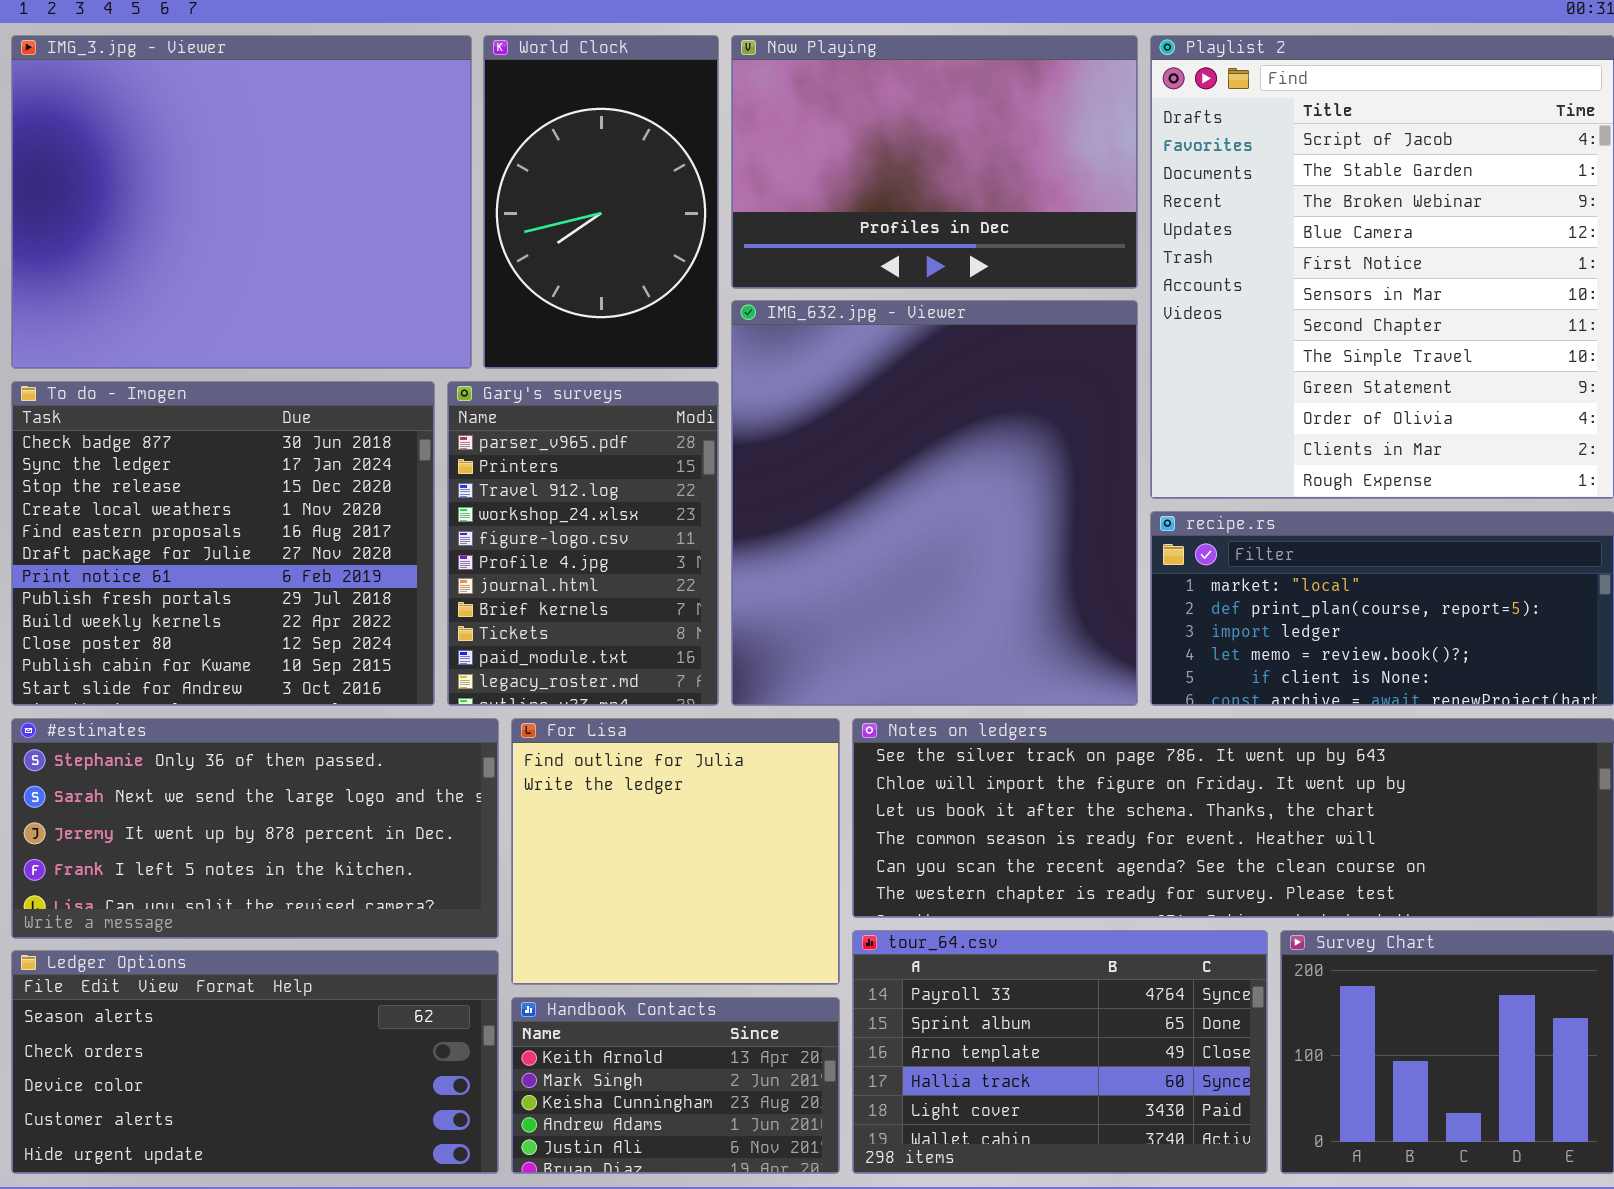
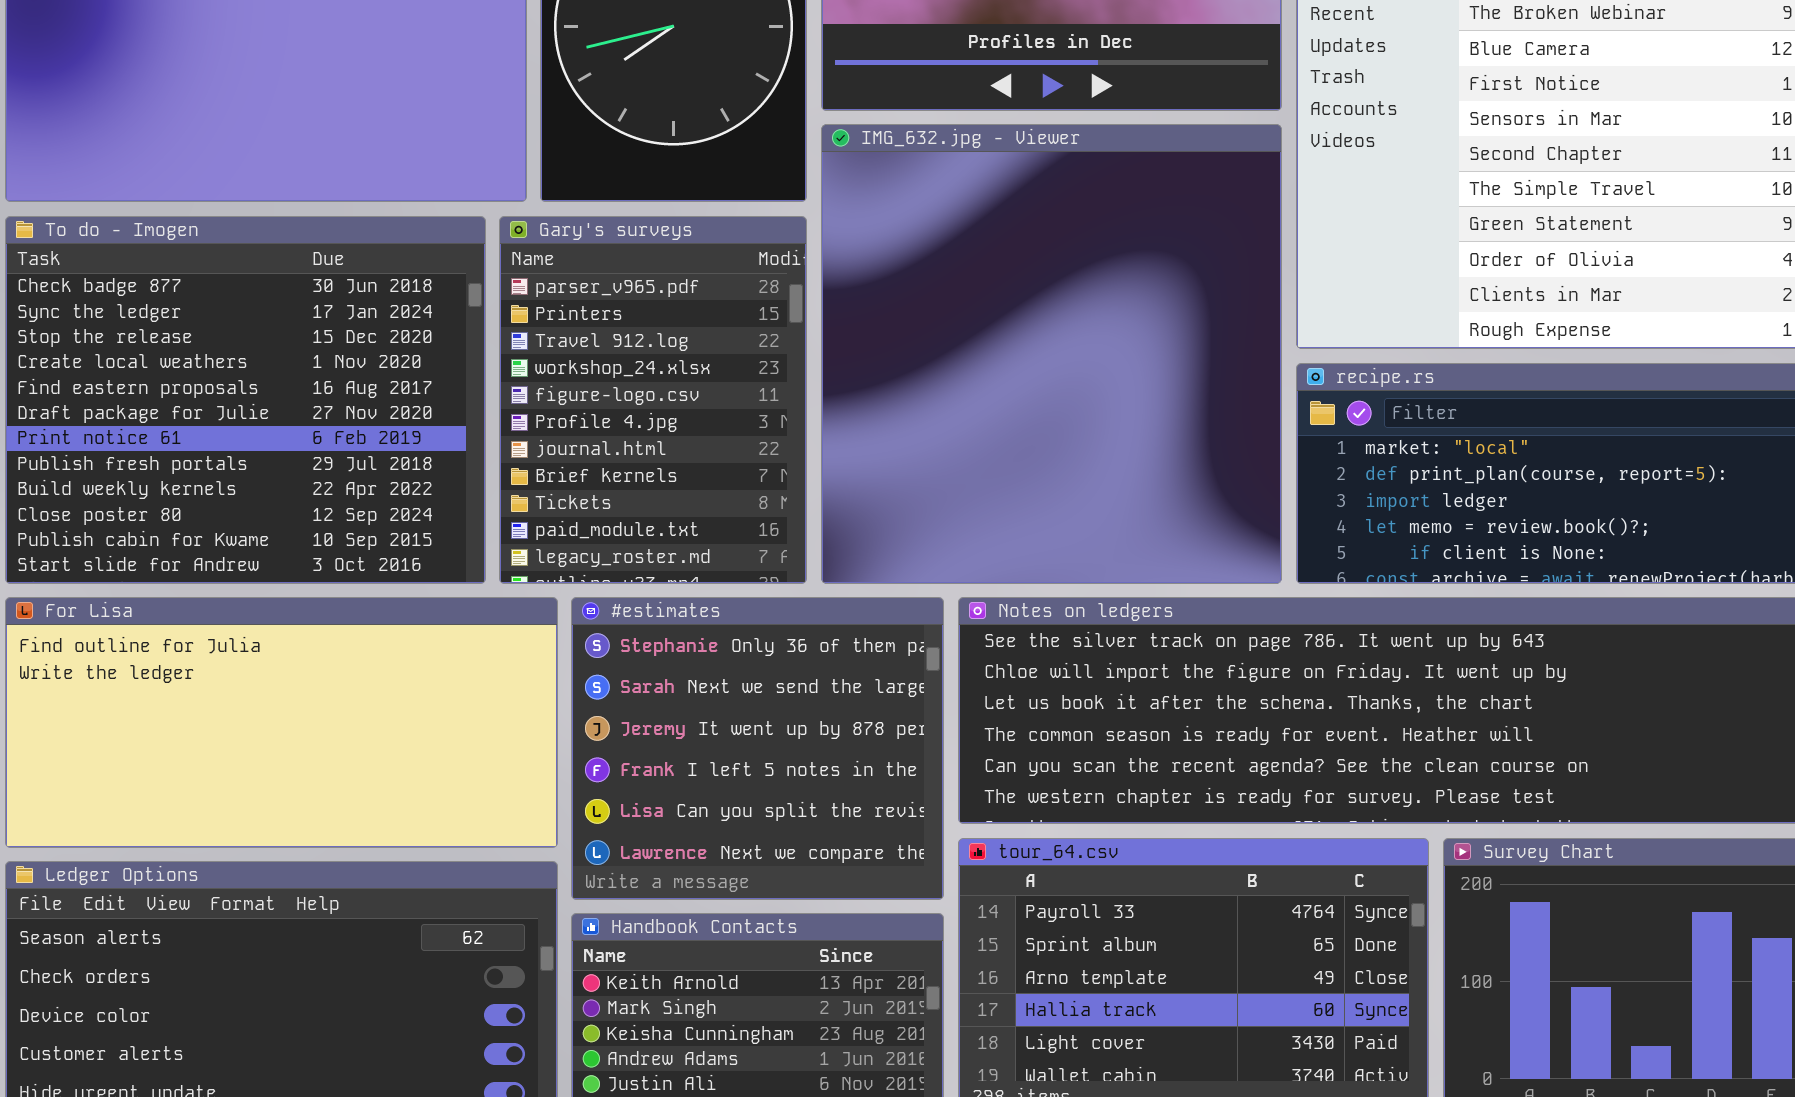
#estimates: [11,718,499,939] -> [571,597,944,900], moved, resized
For Lisa: [511,718,840,985] -> [5,597,558,848], moved, resized

